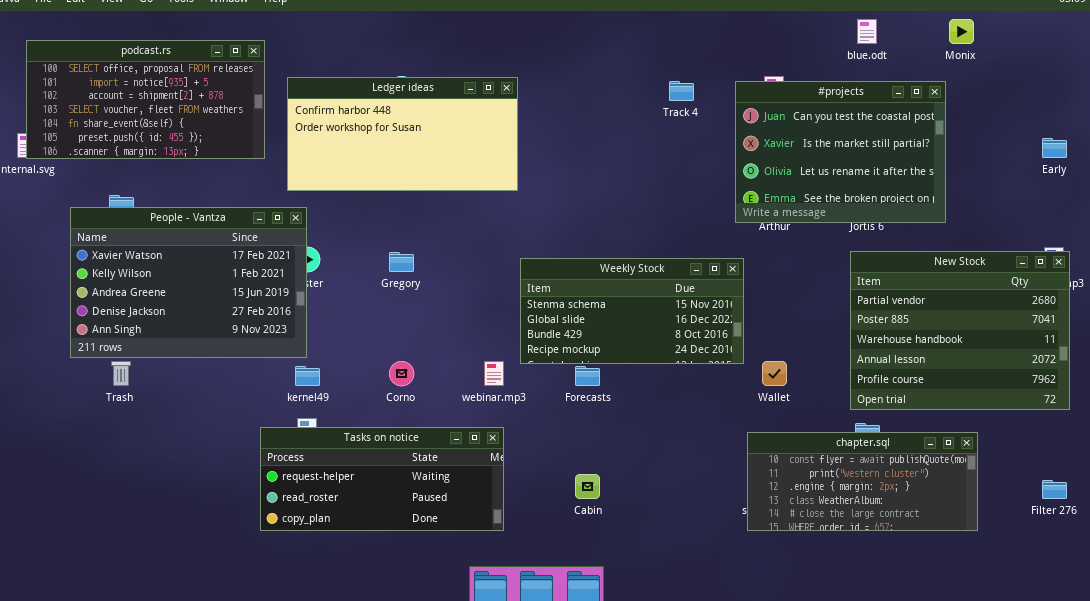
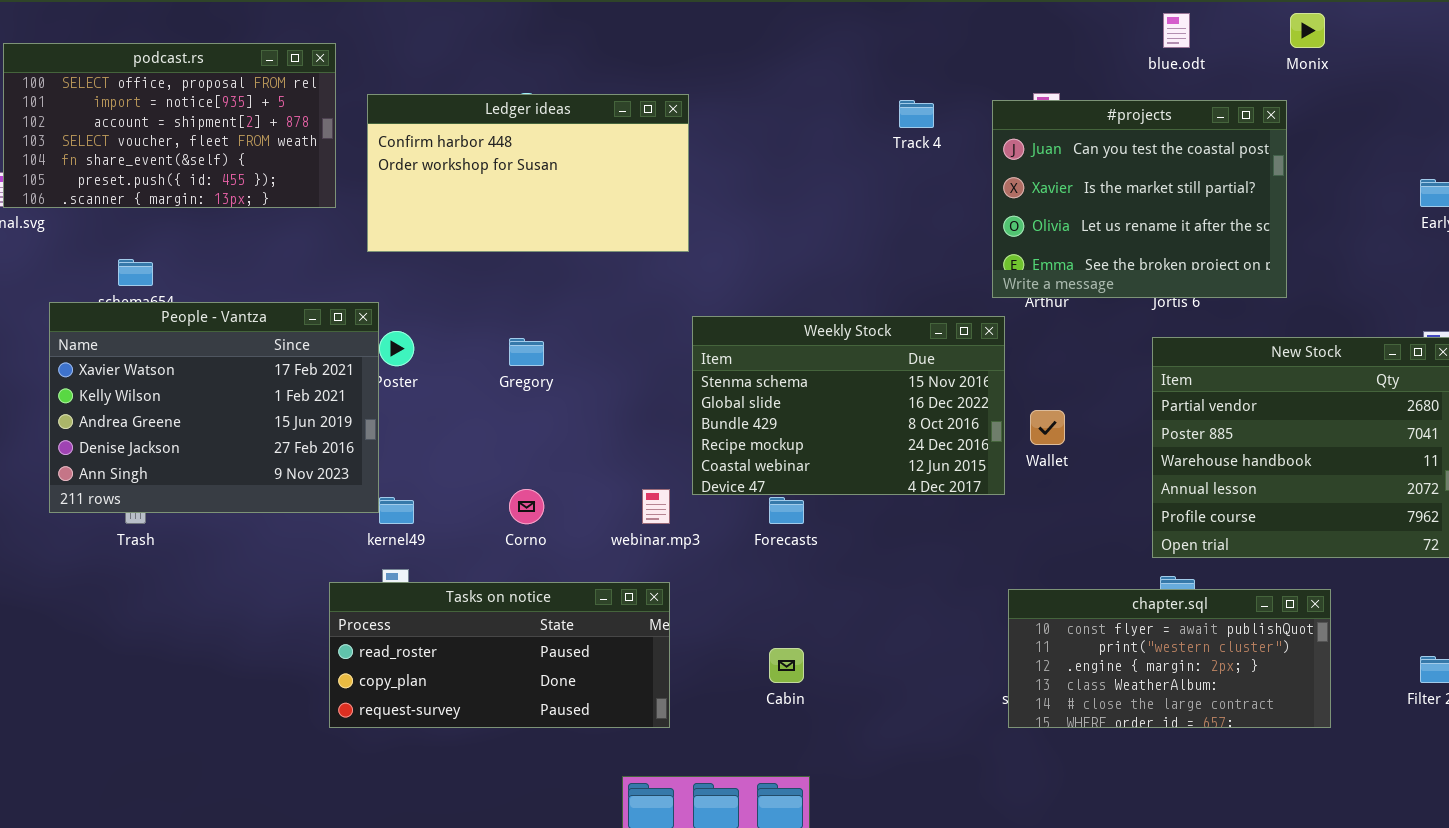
People - Vantza: [70,207,307,358] -> [49,302,379,513], moved
Weekly Stock: [520,258,744,364] -> [692,316,1005,495], resized
Wallet: [762,361,787,386] -> [1030,410,1065,445], moved
Tasks on notice: [260,427,504,531] -> [329,582,670,728], scrolled down 1 row

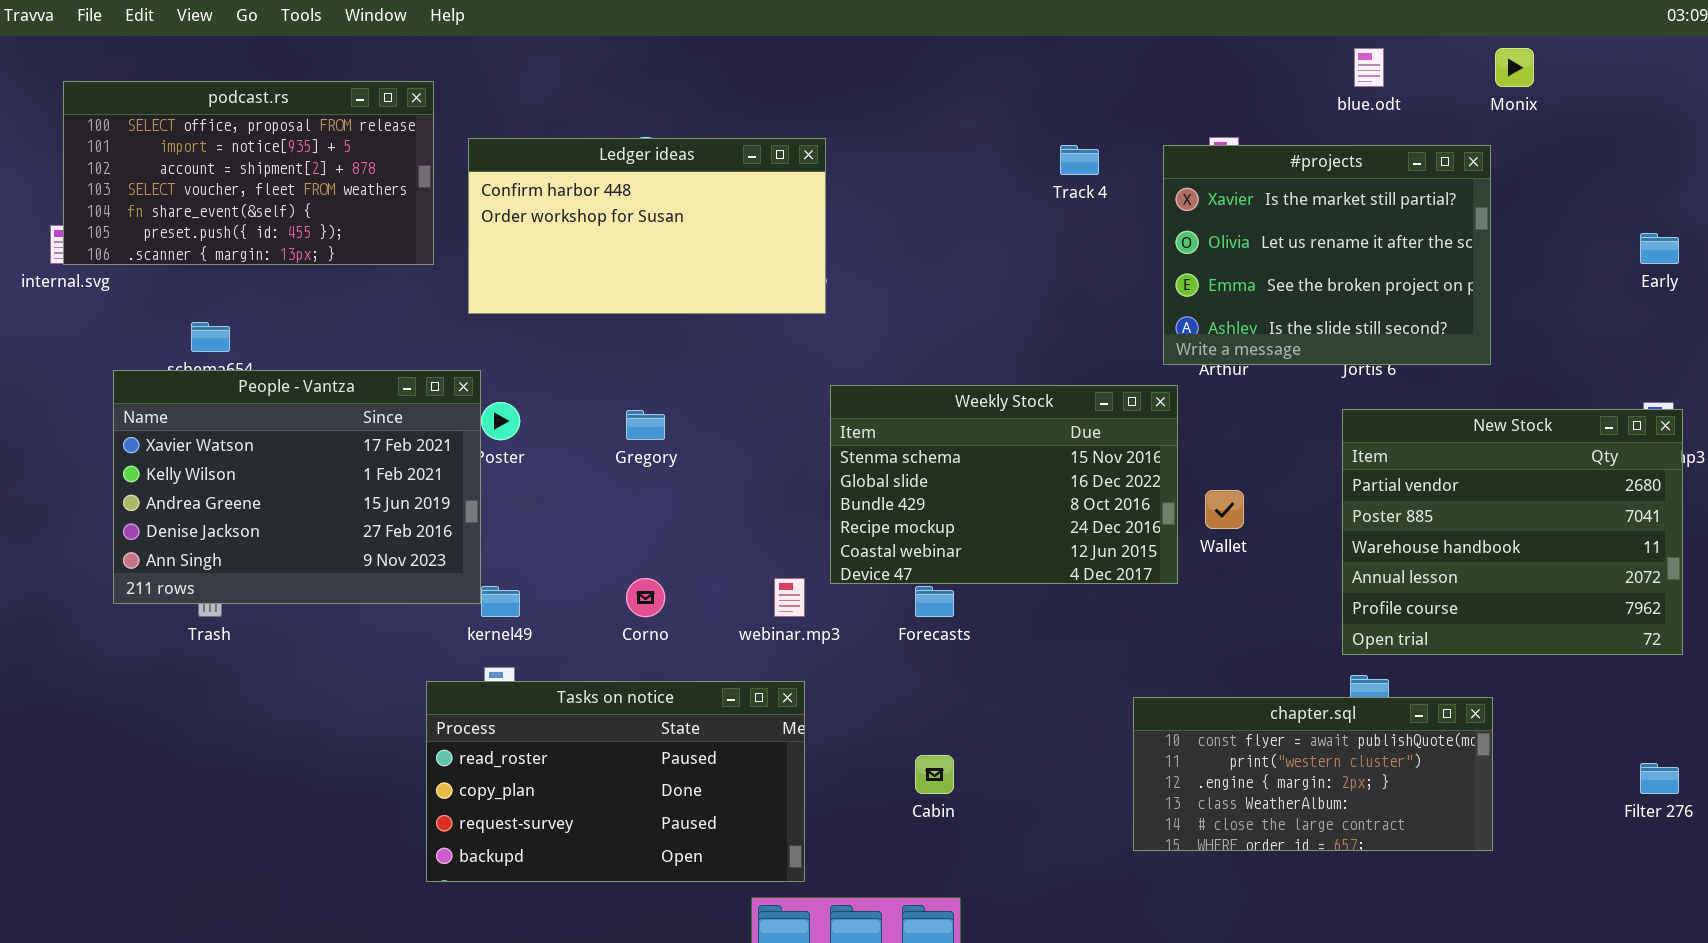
#projects: [992,100,1287,298] -> [1163,145,1491,365], scrolled down 1 row
Tasks on notice: [329,582,670,728] -> [426,681,805,882], resized
chapter.sql: [1008,589,1331,728] -> [1133,697,1493,851], moved

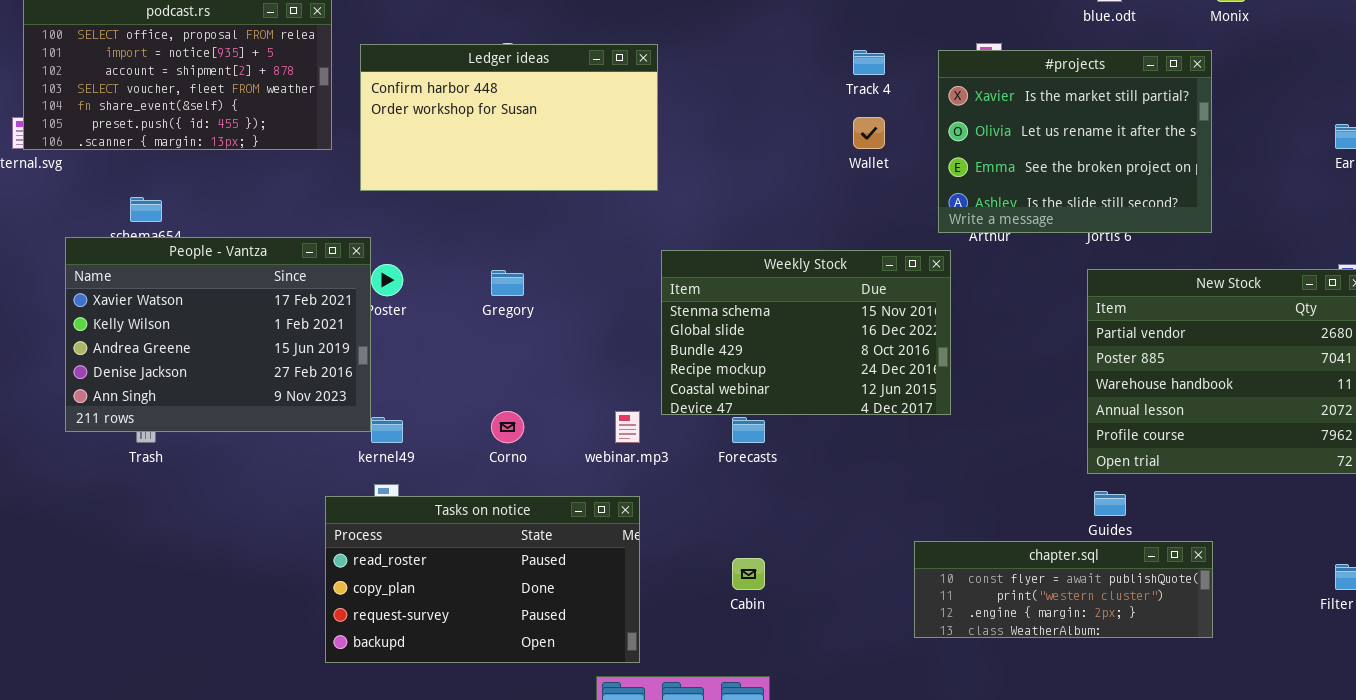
Wallet: [1205,490,1244,529] -> [853,117,885,149], moved
chapter.sql: [1133,697,1493,851] -> [914,541,1213,638], resized

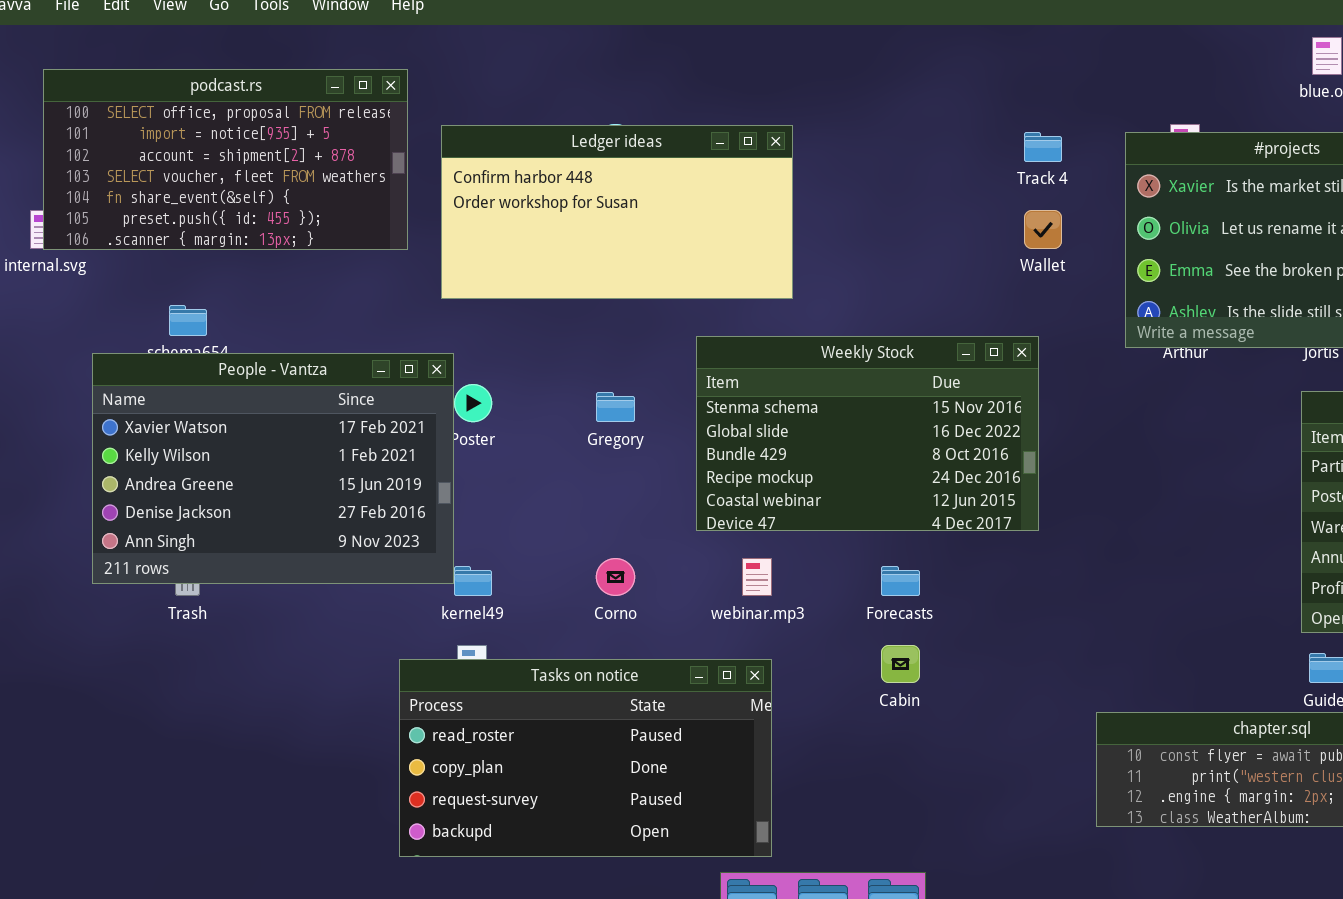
Weekly Stock: [661,250,951,415] -> [696,336,1039,531], moved
Cabin: [732,558,765,590] -> [881,645,920,683], moved

